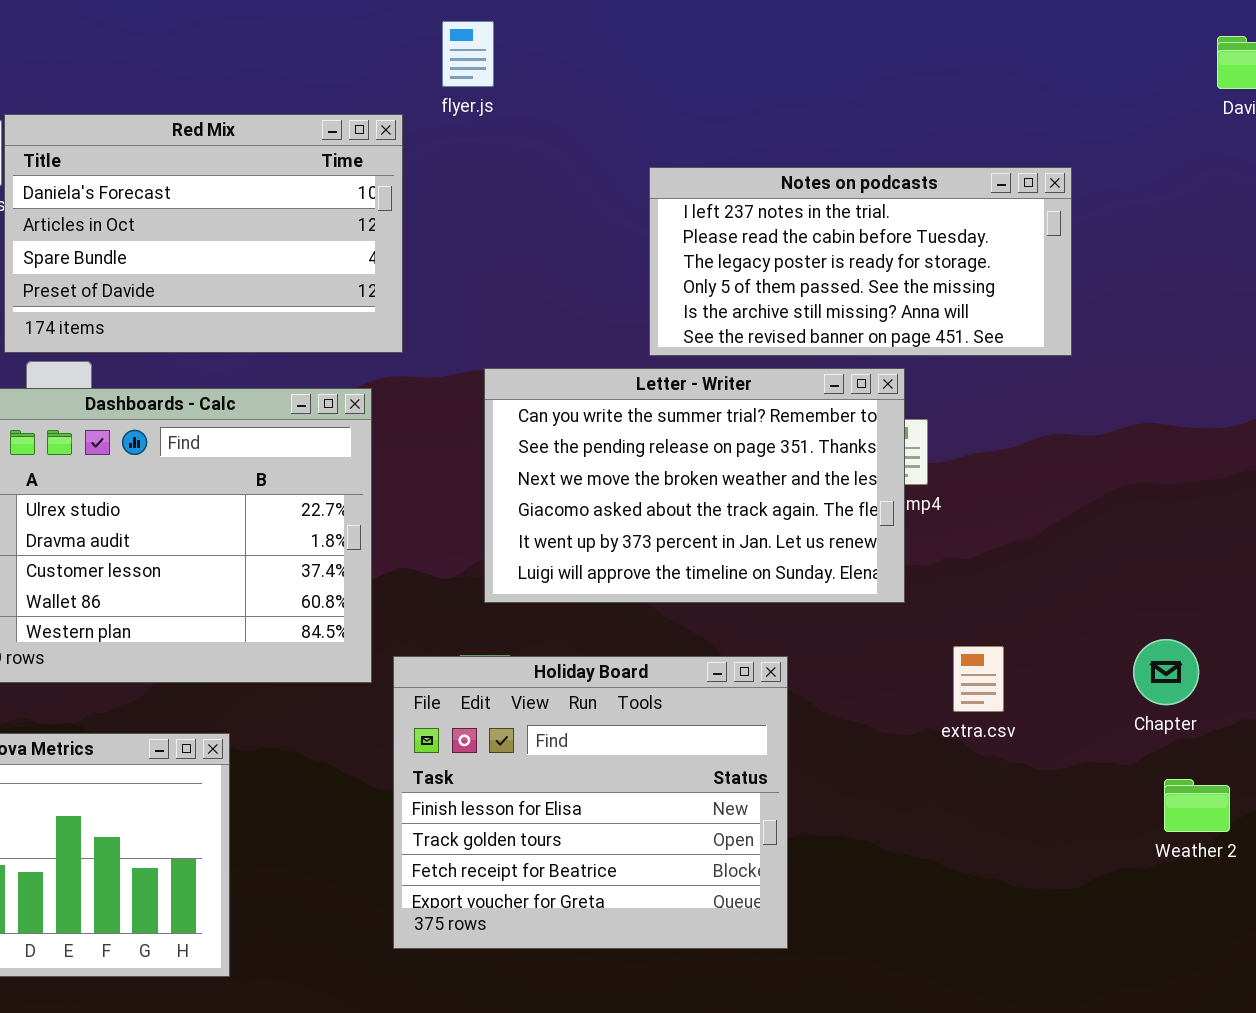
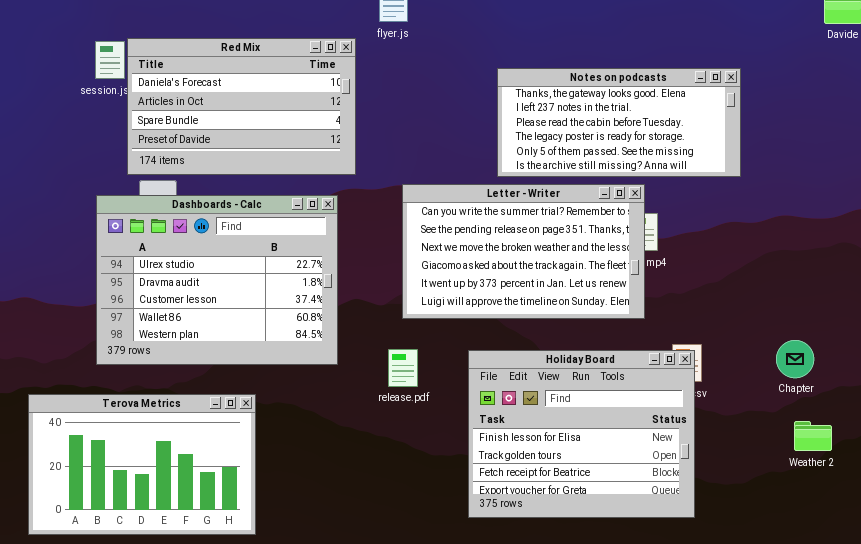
Notes on podcasts: [649,167,1072,356] -> [497,68,741,177], scrolled up 1 row
Holiday Board: [393,656,788,949] -> [468,350,695,518], moved

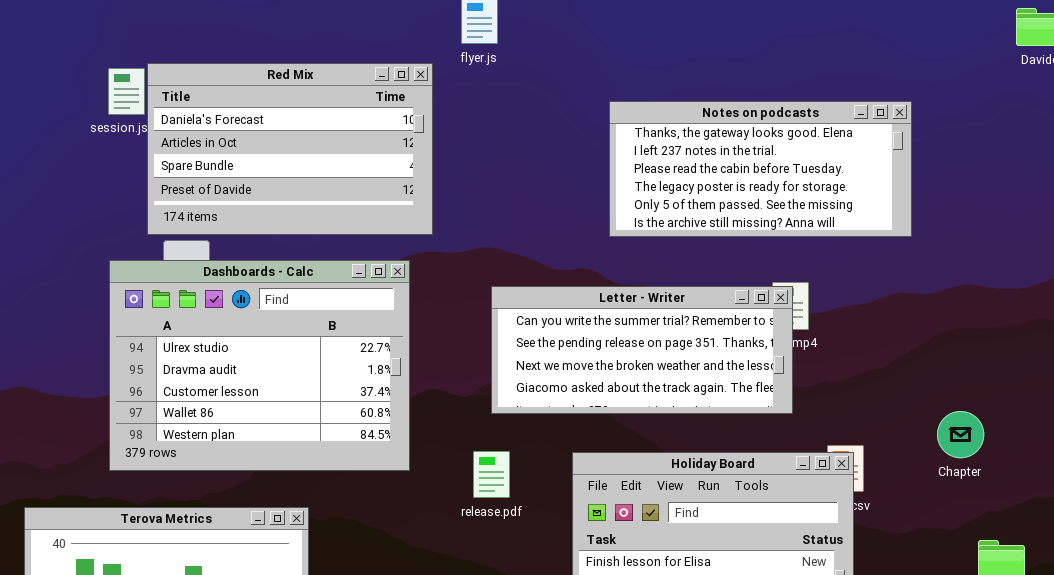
Letter - Writer: [402,184,645,319] -> [491,286,793,414], resized
Chapter: [776,340,814,378] -> [937,411,984,458], moved

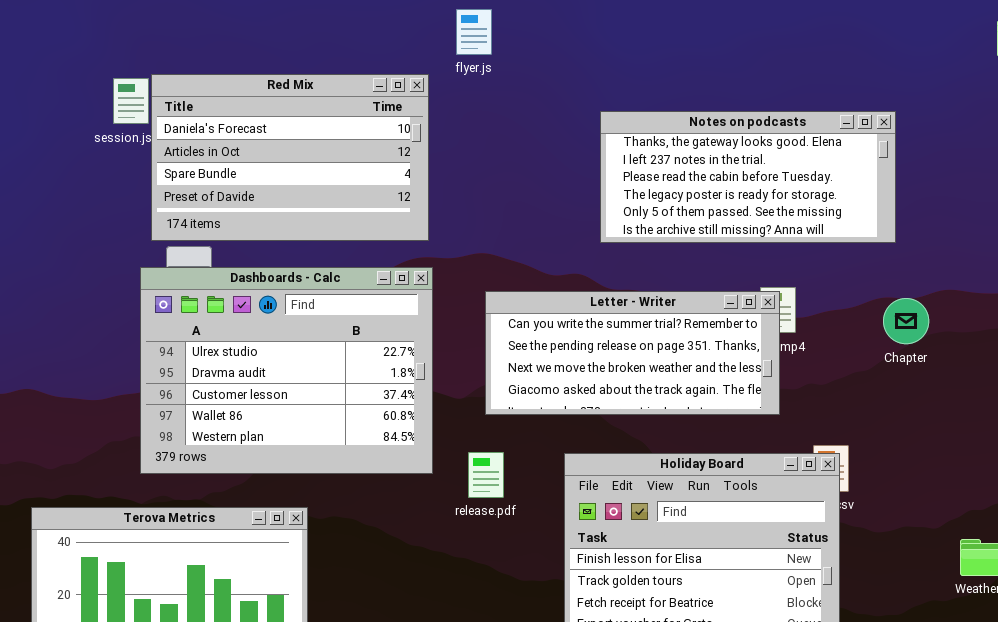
Dashboards - Calc: [109,260,410,471] -> [140,267,433,474], moved
Chapter: [937,411,984,458] -> [883,298,929,344], moved

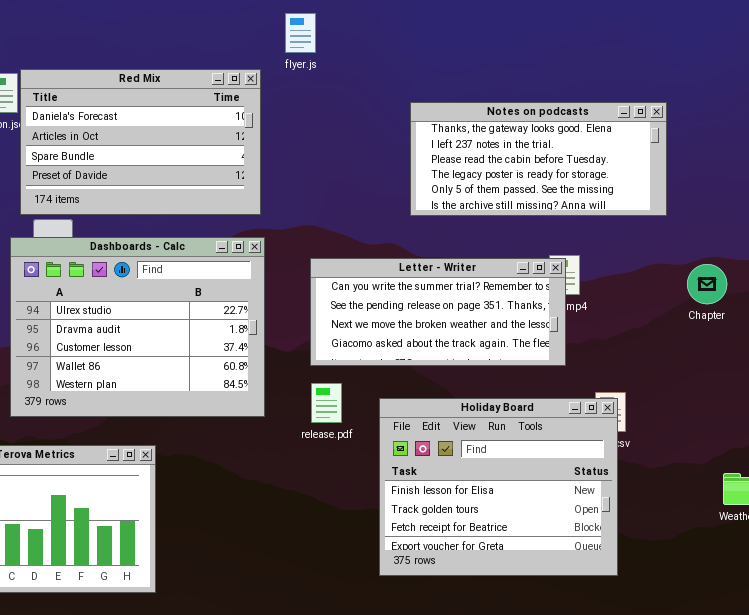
Chapter: [883,298,929,344] -> [687,264,727,304], moved
release.pdf: [468,452,504,498] -> [311,383,342,423], moved

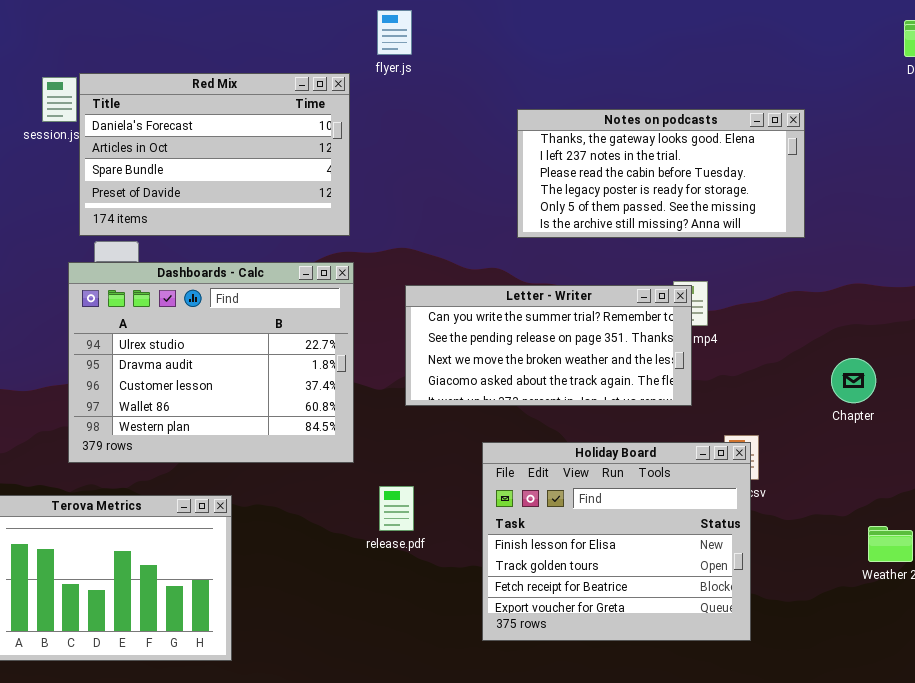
Chapter: [687,264,727,304] -> [831,358,876,403], moved
release.pdf: [311,383,342,423] -> [379,486,414,531], moved

